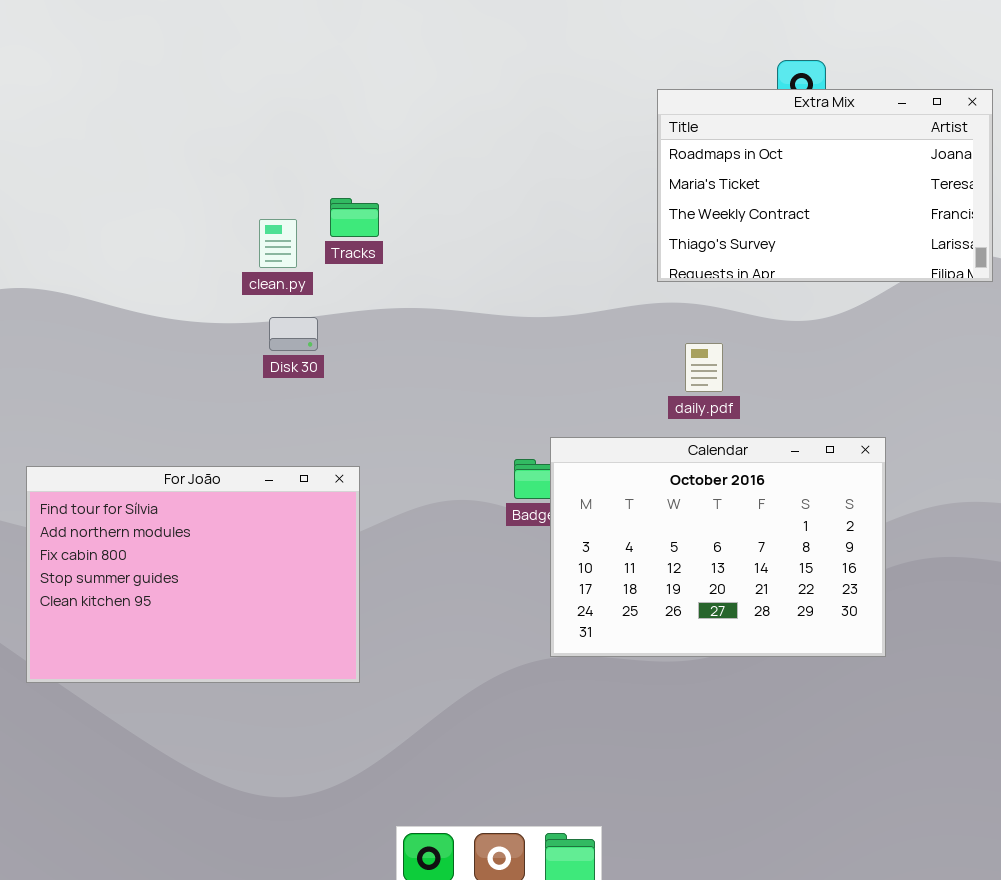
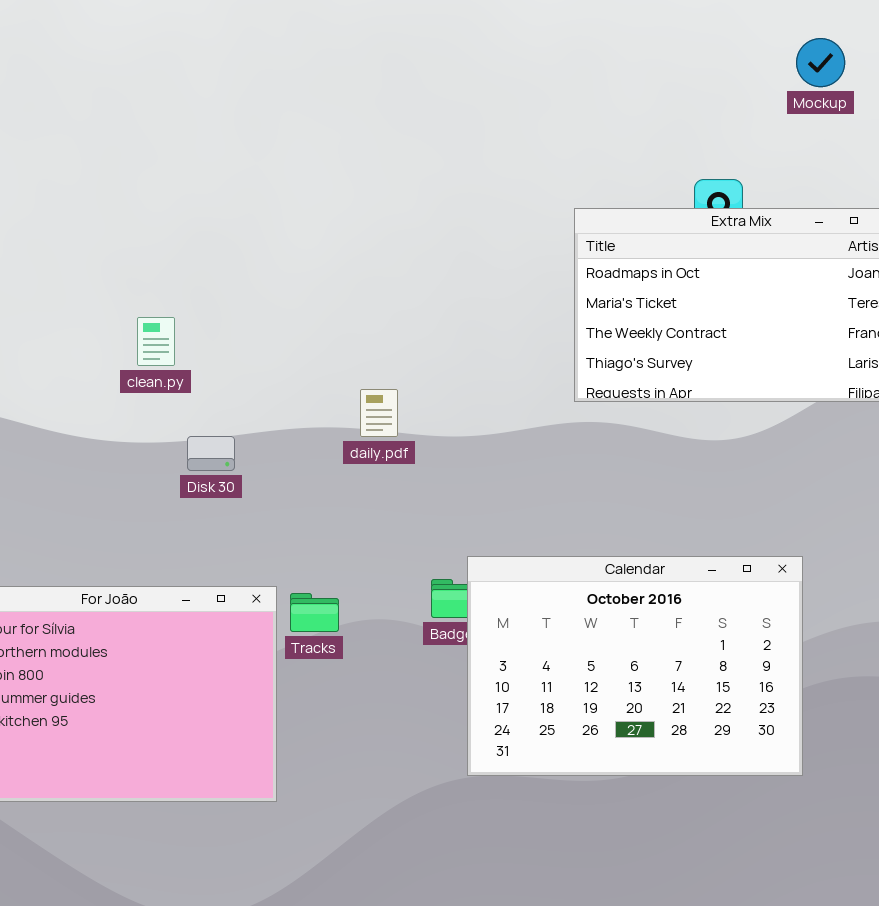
Tracks: [330,198,379,237] -> [290,593,339,632], moved
clean.py: [259,219,297,268] -> [137,317,175,366], moved
daily.pdf: [685,343,723,392] -> [360,389,398,437], moved

